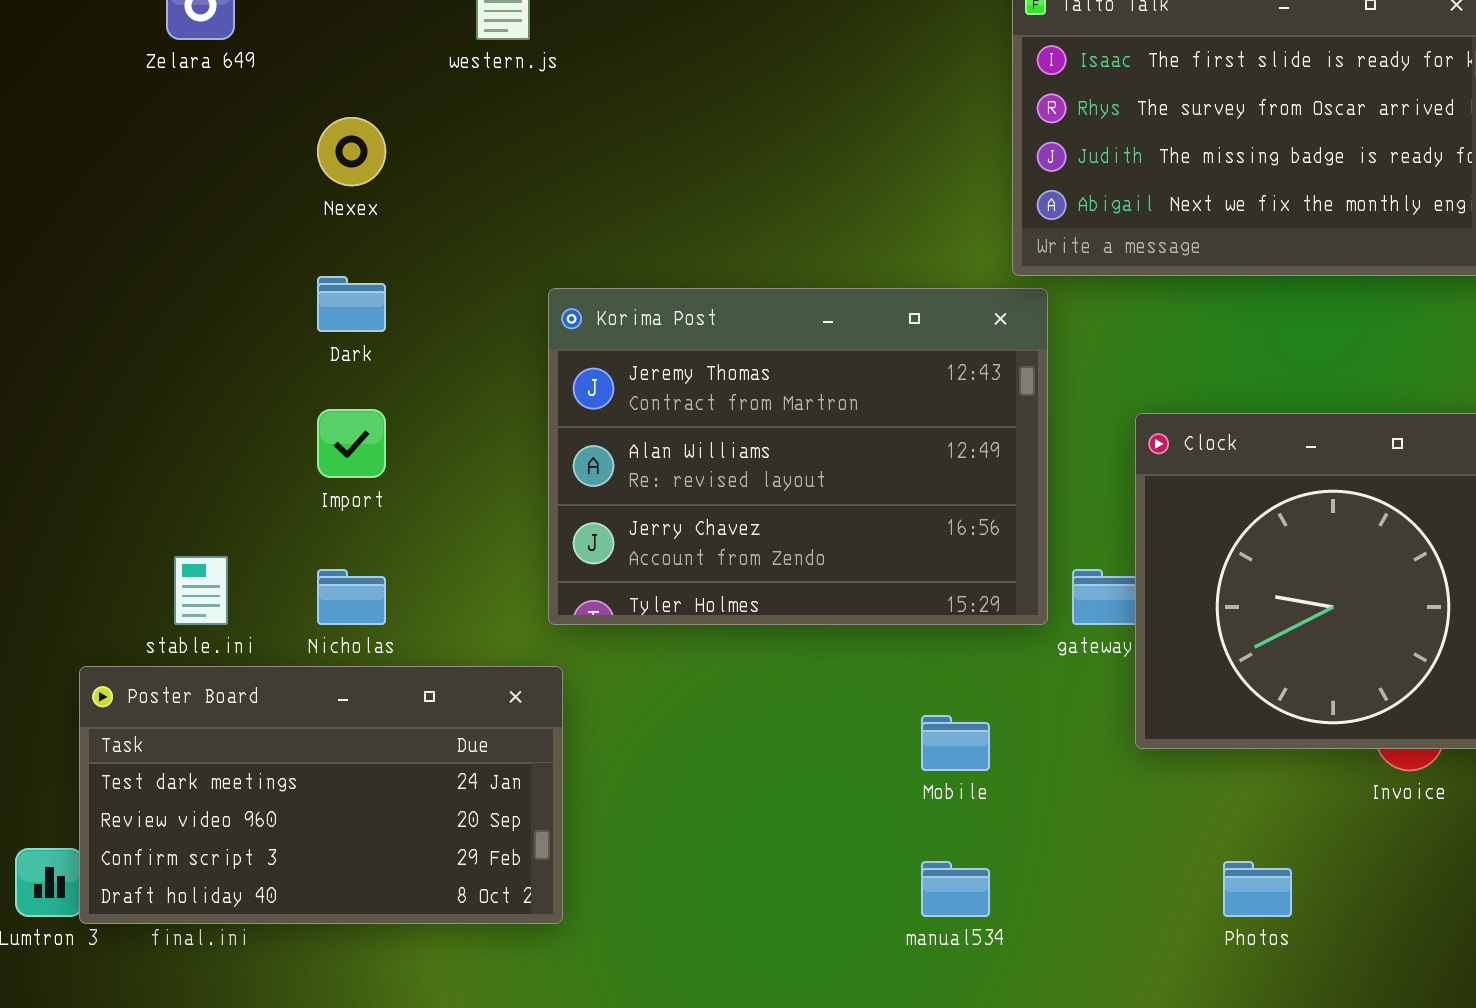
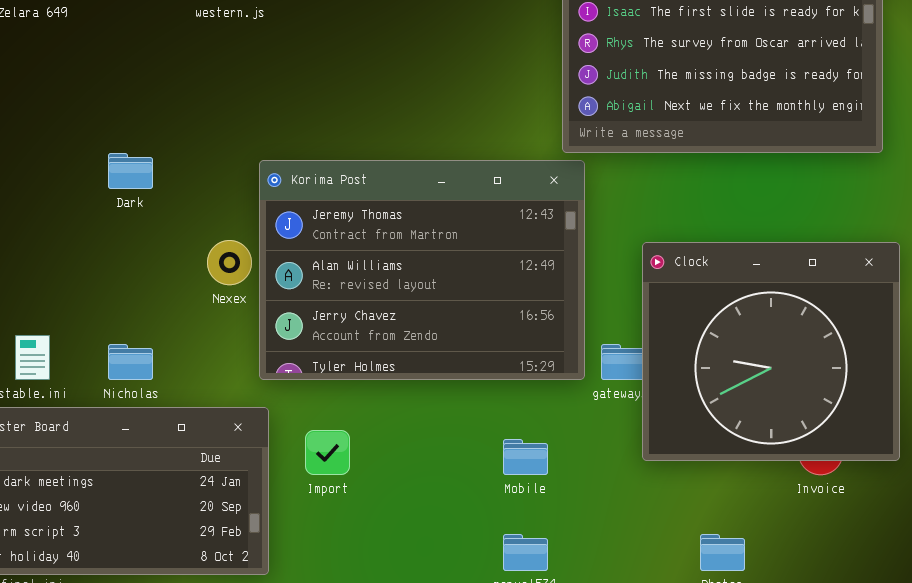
Nexex: [317,117,386,186] -> [207,240,252,285], moved
Import: [317,409,386,478] -> [305,430,350,475], moved

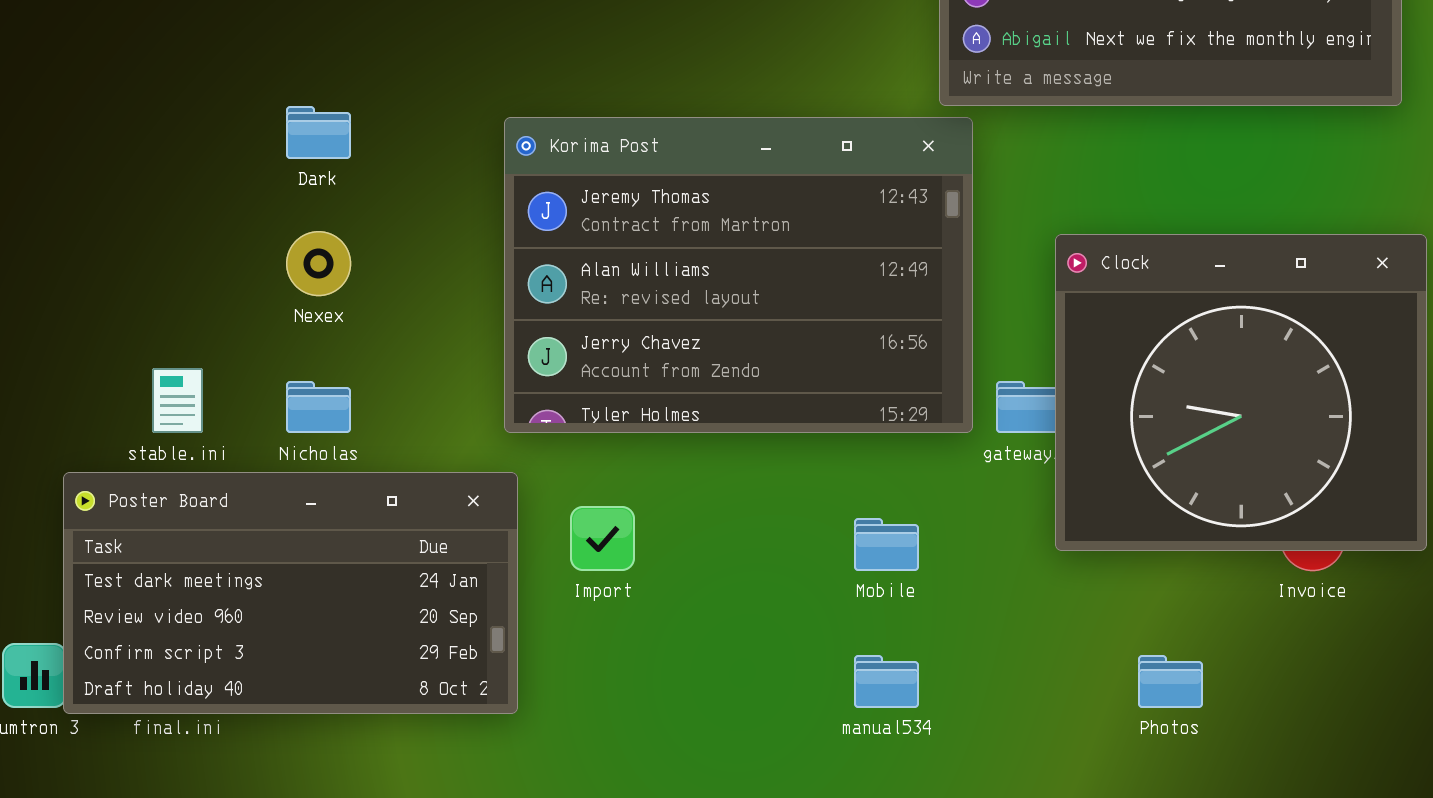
Nexex: [207,240,252,285] -> [286,231,351,296], moved

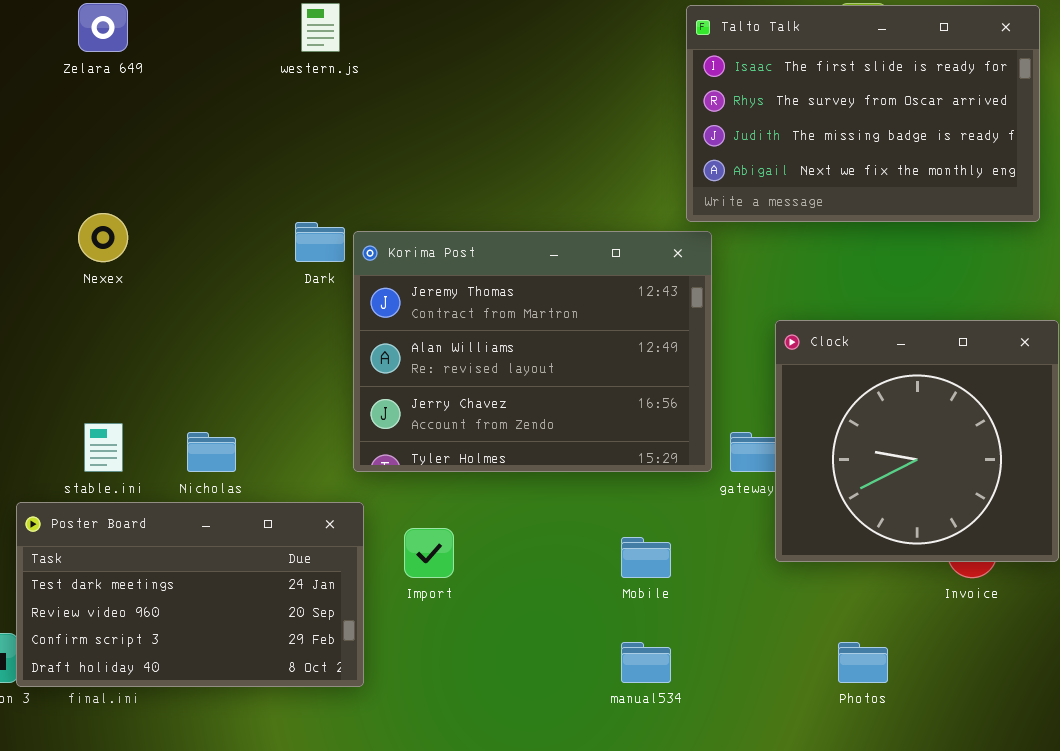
Dark: [286,106,351,159] -> [295,222,345,262], moved
Nexex: [286,231,351,296] -> [78,213,128,262], moved

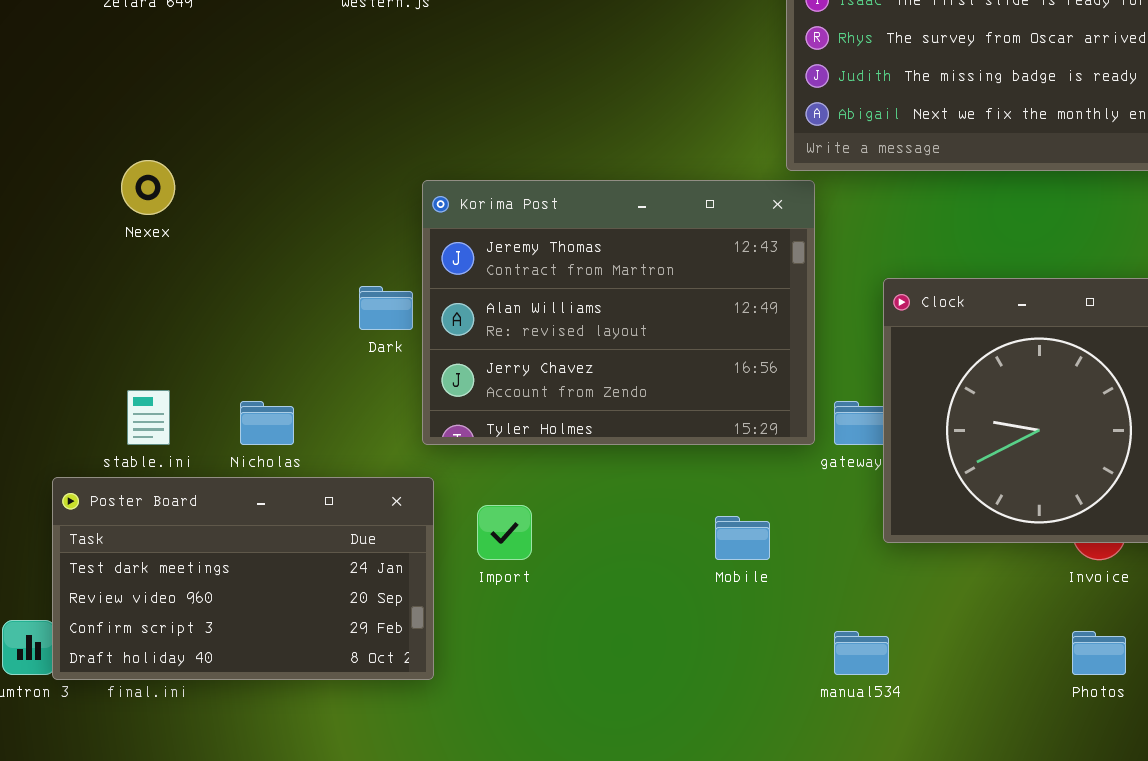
Dark: [295,222,345,262] -> [359,286,413,330], moved
manual534: [621,642,671,683] -> [834,631,889,675], moved
Photos: [838,642,888,683] -> [1072,631,1126,675], moved

